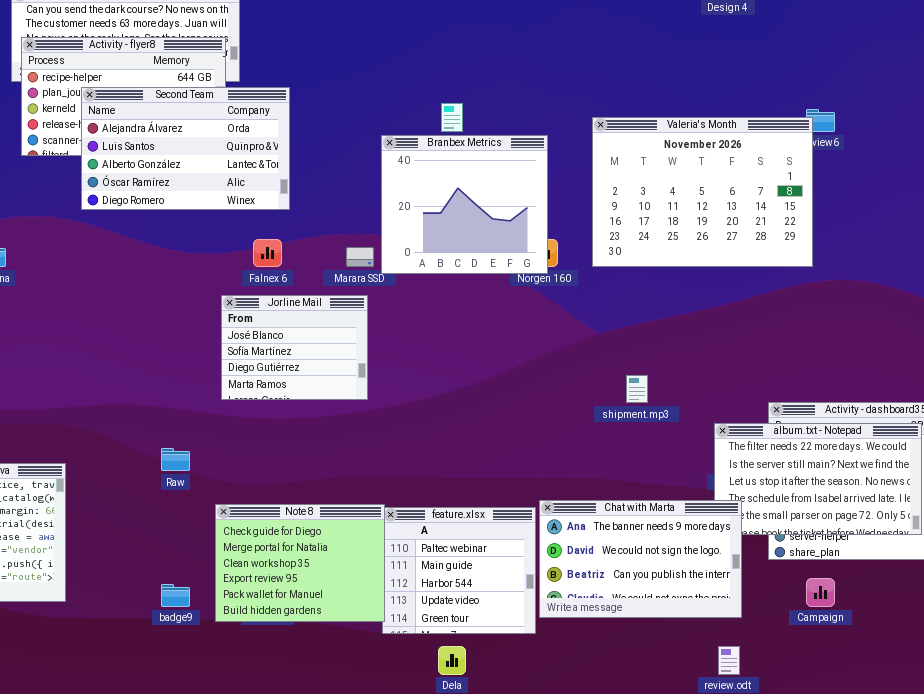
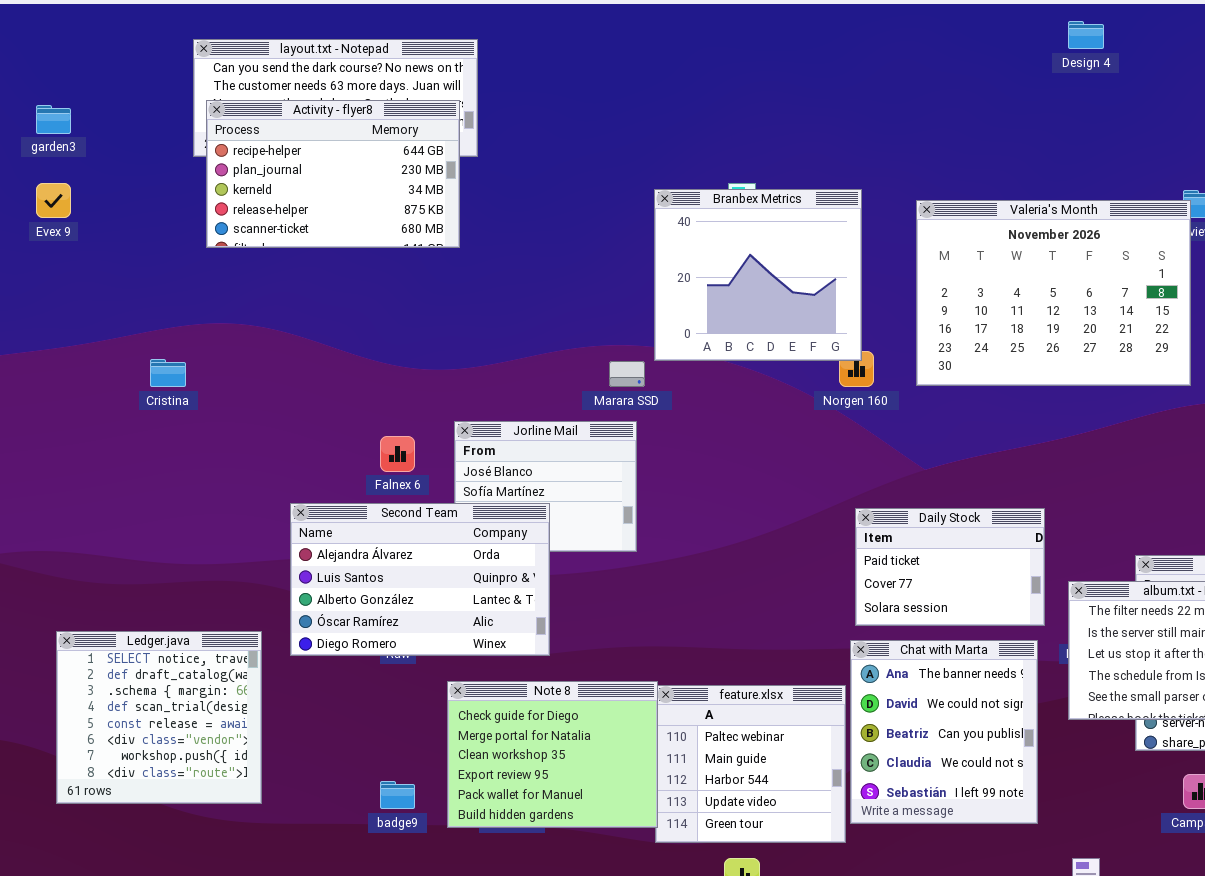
Second Team: [81,87,290,210] -> [290,503,550,656], moved
Branbex Metrics: [381,135,548,274] -> [654,189,862,361], moved
Falnex 6: [253,239,282,267] -> [380,436,415,472], moved
Daily Stock: none -> [855,508,1045,626], opened
Chat with Marta: [539,500,742,618] -> [850,640,1038,824], resized

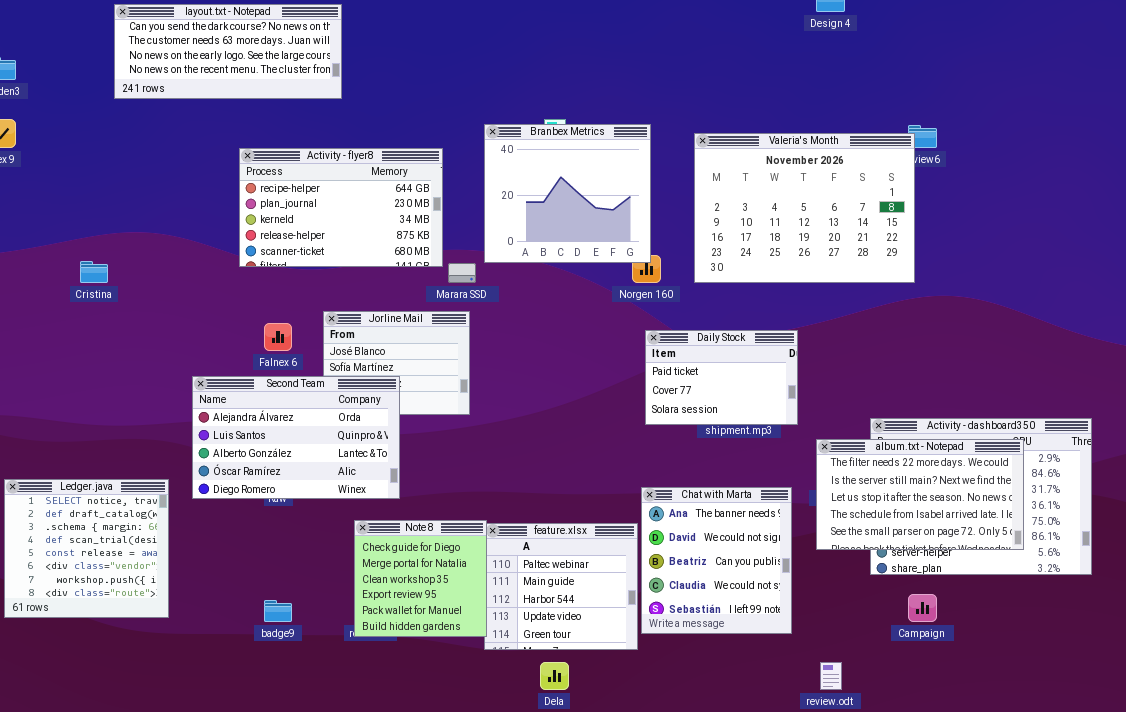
Activity - flyer8: [206,100,460,248] -> [239,148,443,267], moved
Daily Stock: [855,508,1045,626] -> [645,330,798,425], moved
Note 8: [447,681,658,828] -> [354,520,487,637], resized

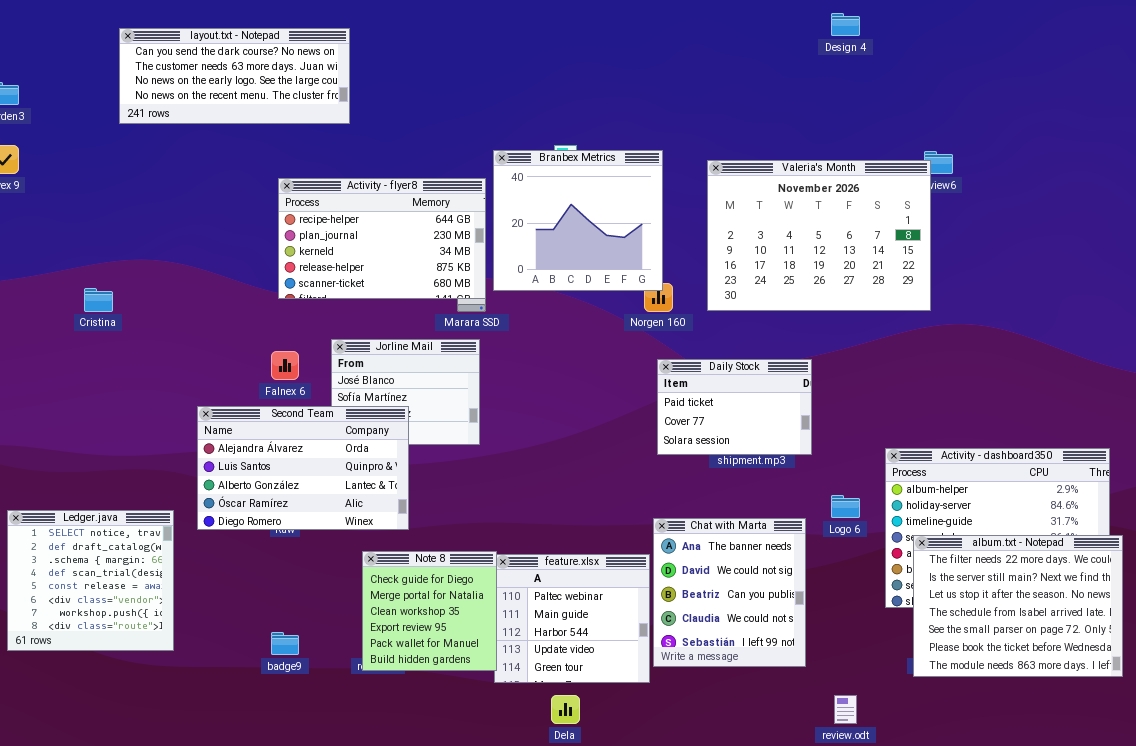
Activity - flyer8: [239,148,443,267] -> [278,178,486,299], moved
album.txt - Notepad: [816,439,1024,550] -> [913,535,1123,677], moved, resized

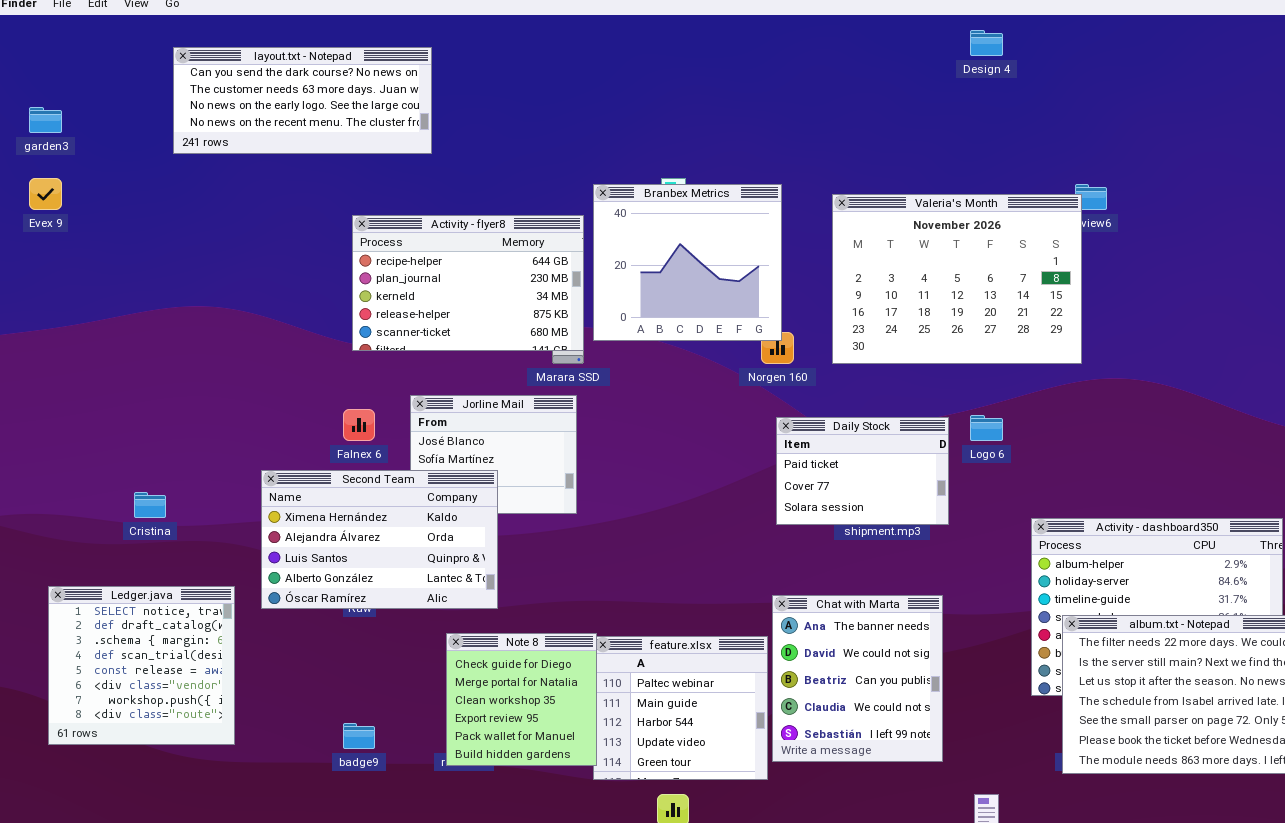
Cristina: [84,288,113,312] -> [134,492,166,518], moved
Second Team: [197,406,409,530] -> [261,470,498,609], scrolled up 1 row
Logo 6: [831,495,860,518] -> [970,415,1003,441], moved

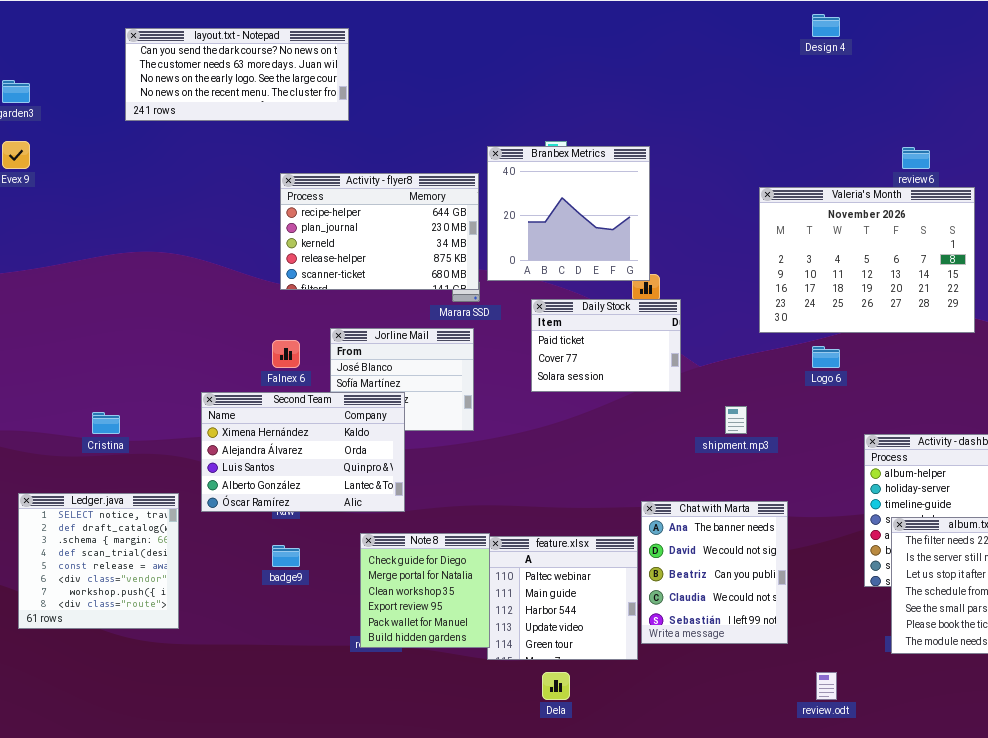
Valeria's Month: [832,194,1082,364] -> [759,187,975,333], moved
Daily Stock: [776,417,949,525] -> [531,299,681,392], moved
badge9: [343,723,375,749] -> [272,545,300,567], moved

